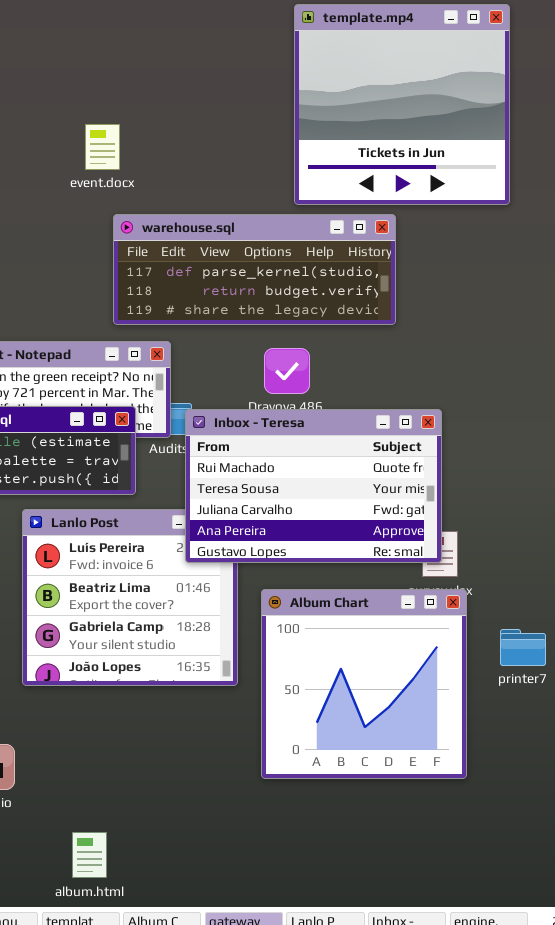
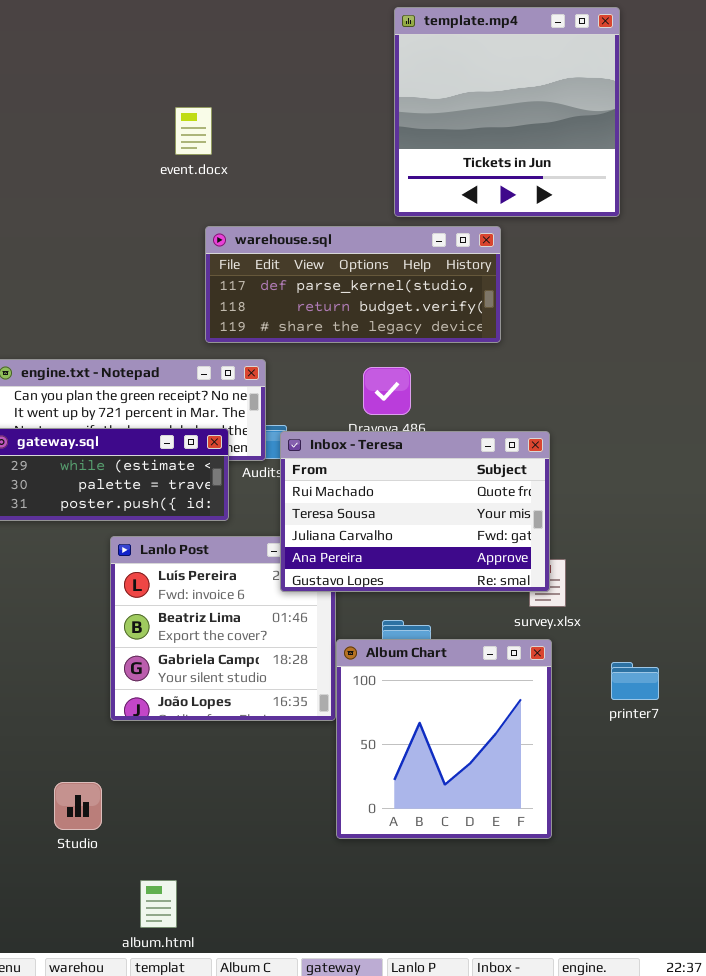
event.docx: [85,124,120,170] -> [175,107,212,155], moved
Album Chart: [261,589,467,779] -> [336,639,552,839], moved
album.html: [72,832,107,878] -> [140,880,177,928], moved

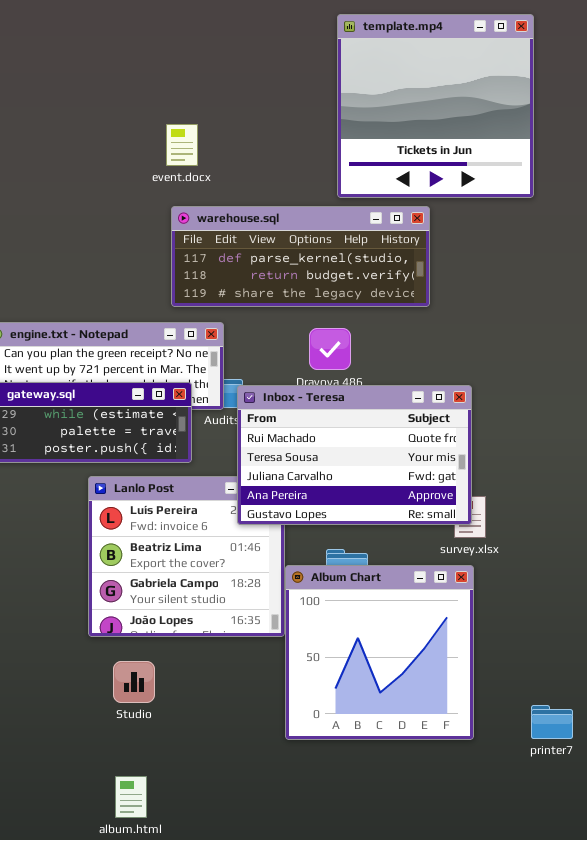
event.docx: [175,107,212,155] -> [166,124,198,166], moved
printer7: [611,662,659,700] -> [531,705,573,739], moved
Studio: [54,782,102,830] -> [113,661,155,703], moved

